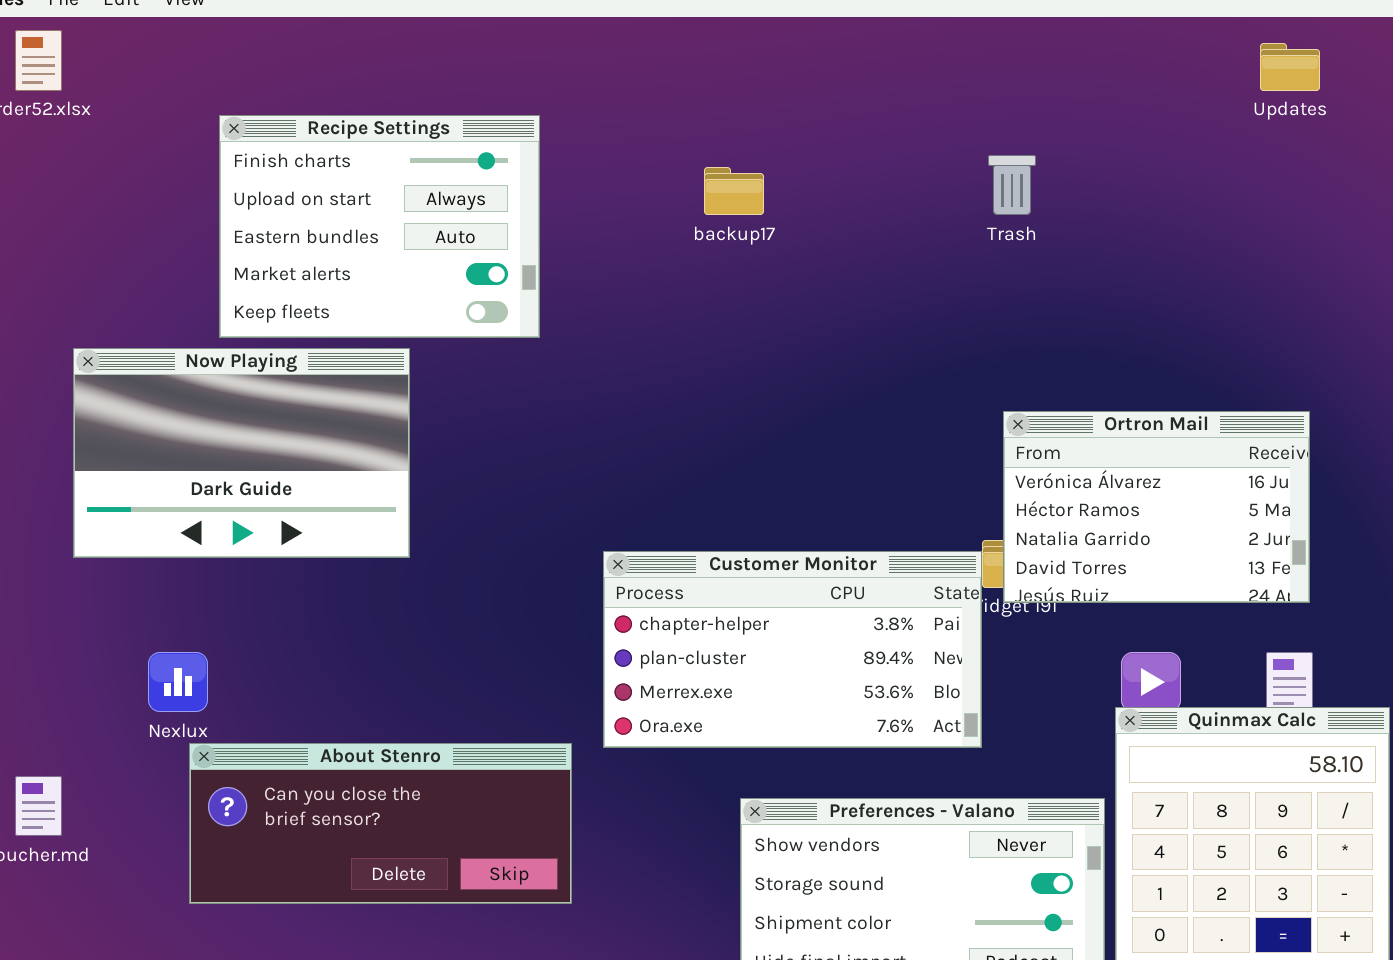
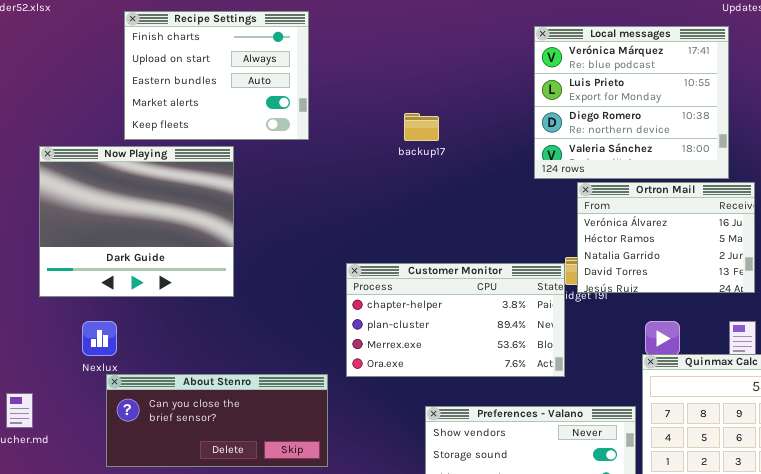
Local messages: none -> [534,26,729,179], opened
backup17: [704,167,764,215] -> [404,113,439,141], moved
Now Playing: [73,348,410,558] -> [39,146,234,297], resized

